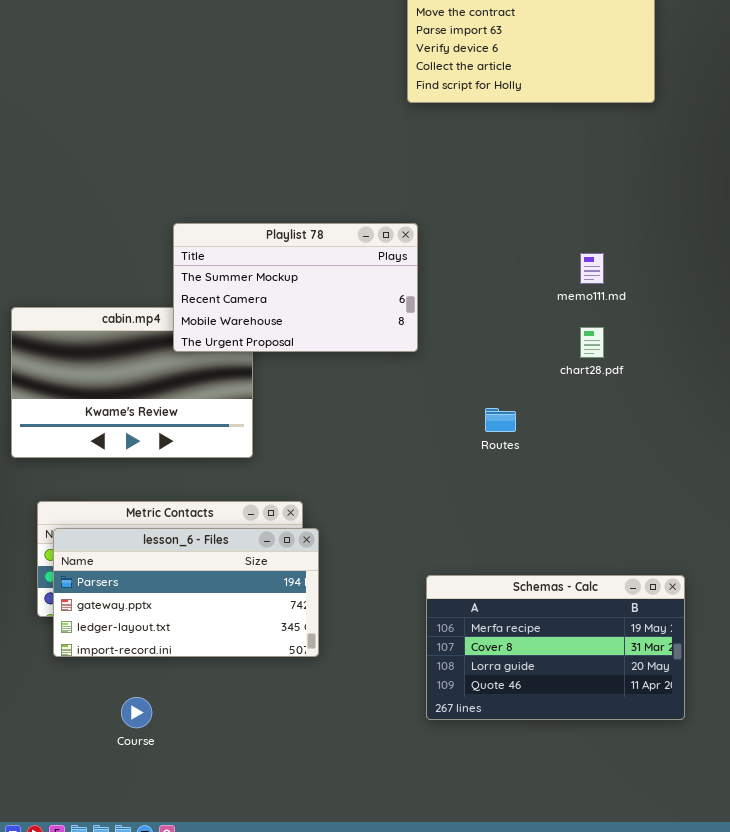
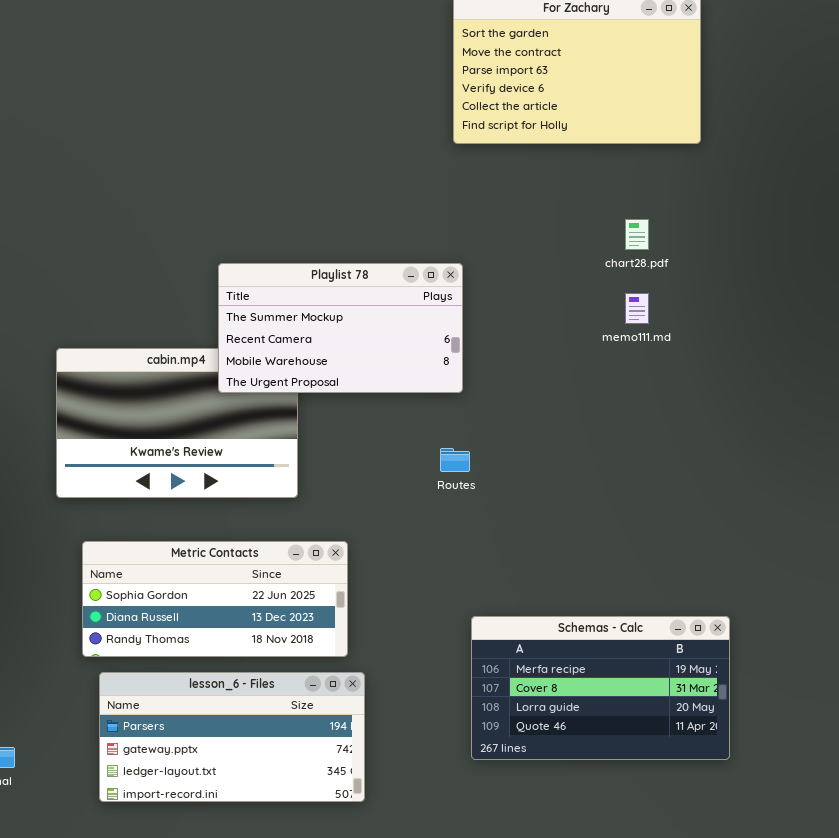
chart28.pdf: [580,327,604,358] -> [625,219,649,250], moved
Routes: [485,408,516,432] -> [440,448,470,472], moved
lesson_6 - Files: [53,528,319,657] -> [99,672,365,802], moved

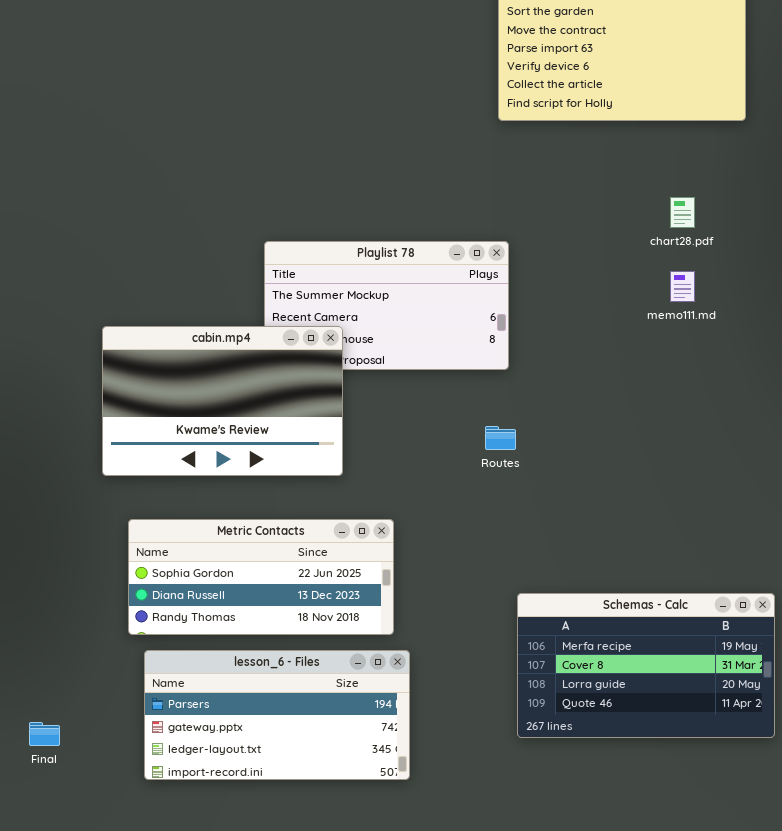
cabin.mp4: [56,348,298,498] -> [102,326,343,476], raised

